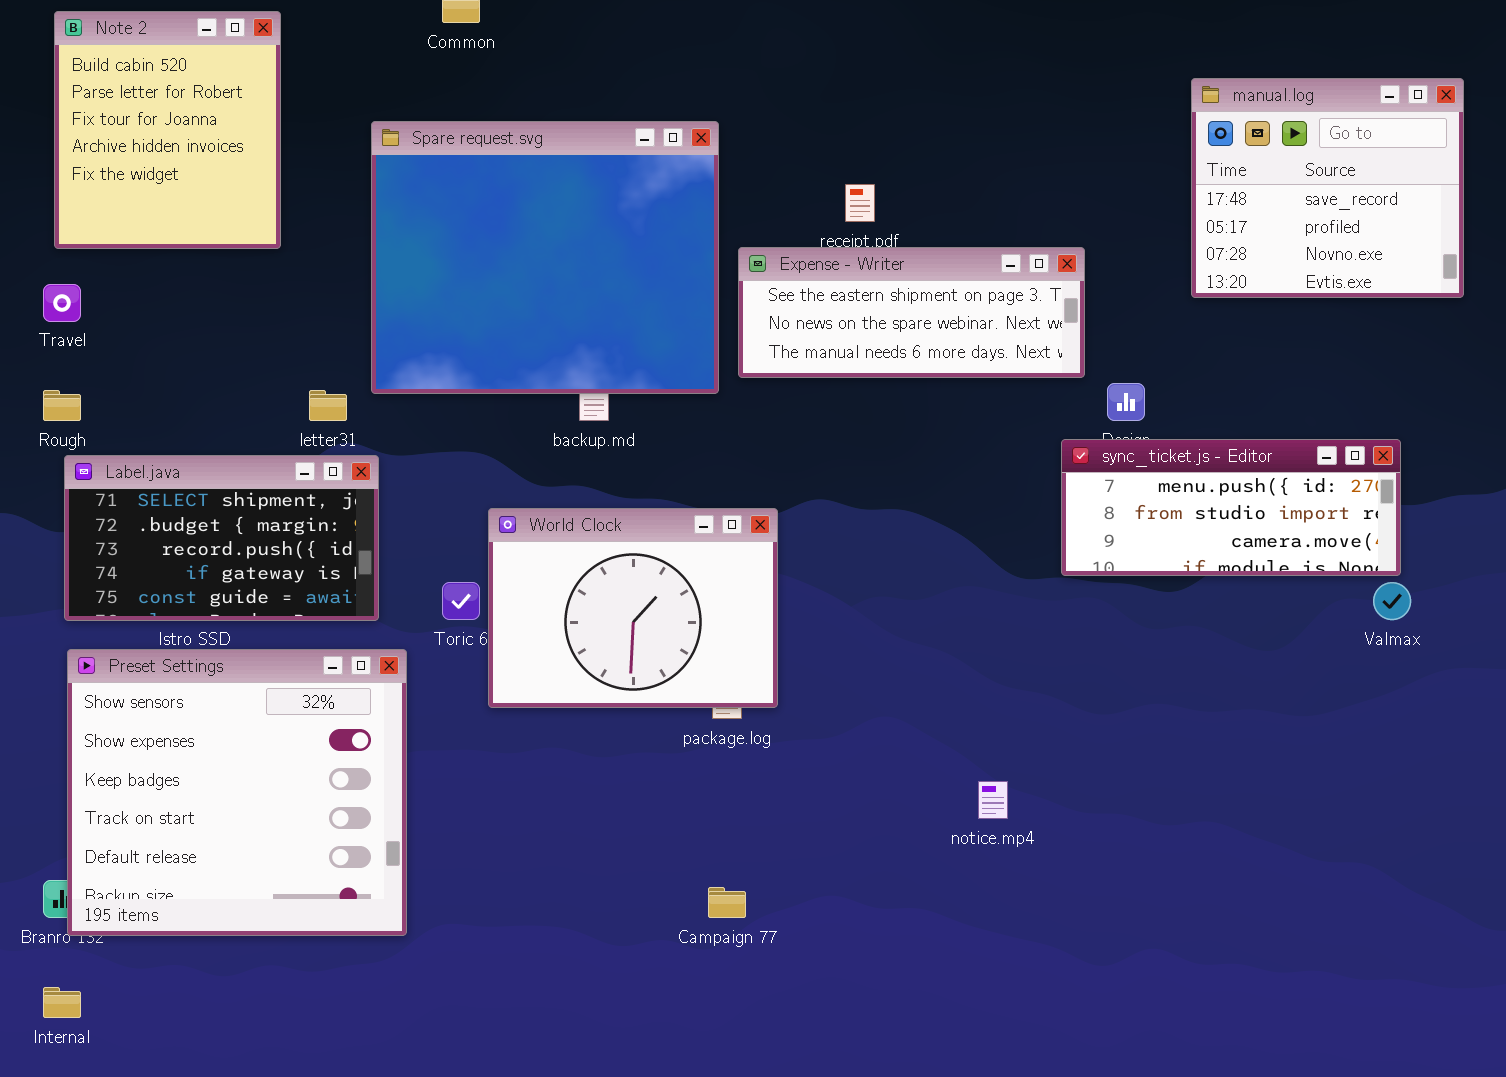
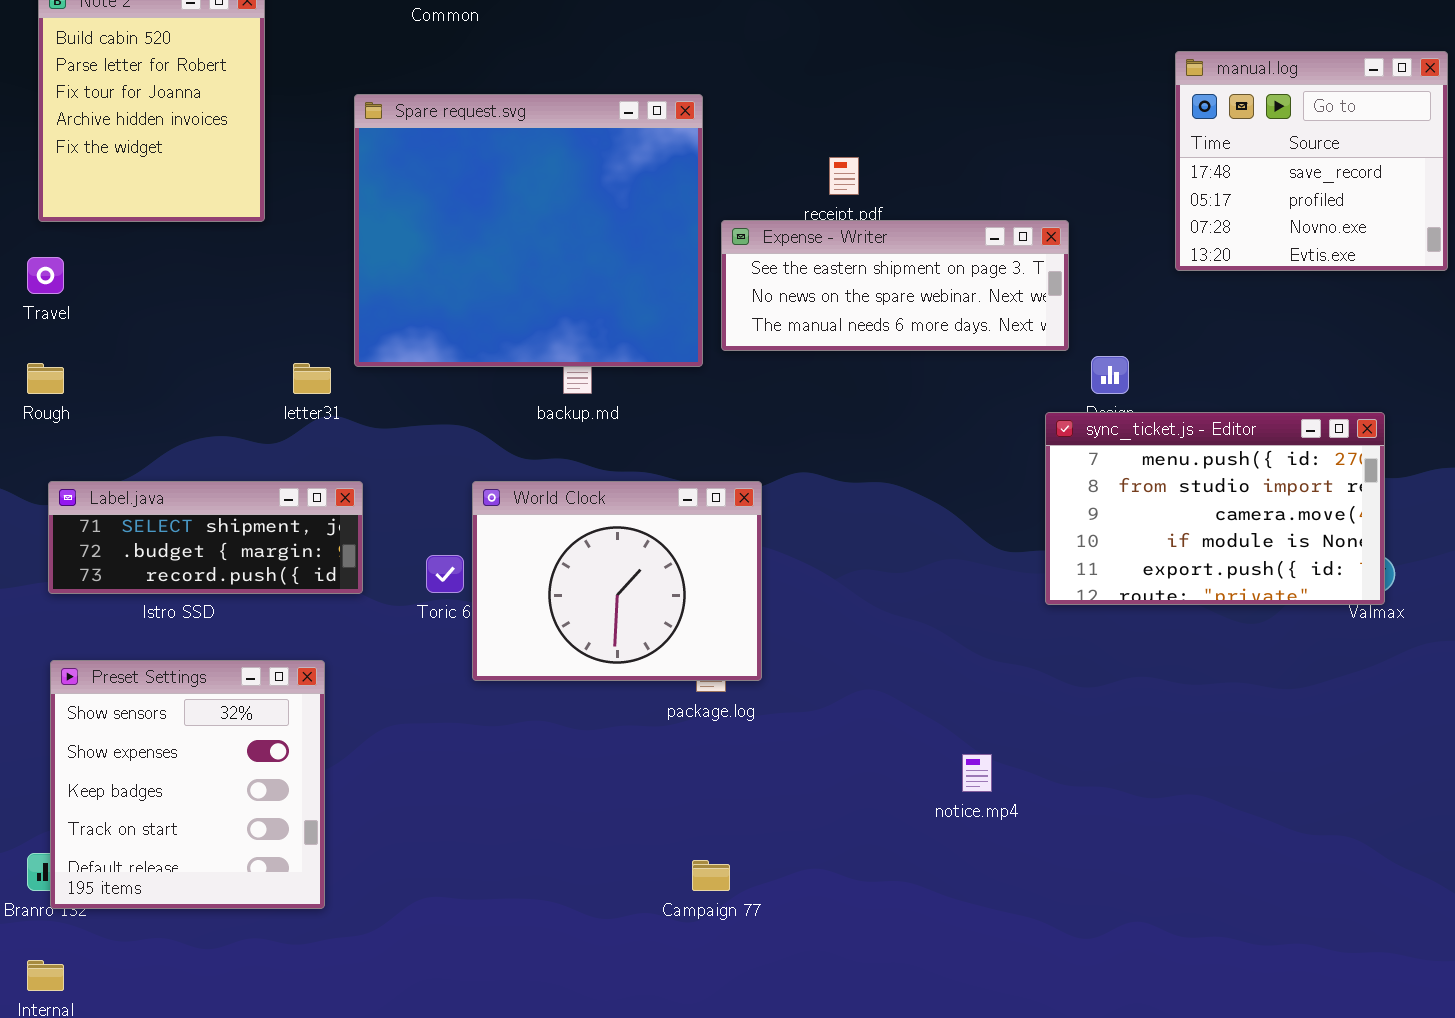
sync_ticket.js - Editor: [1061,439,1401,576] -> [1045,412,1385,605], resized
Label.java: [64,455,379,621] -> [48,481,363,594], resized
Preset Settings: [67,649,407,936] -> [50,660,325,909], resized

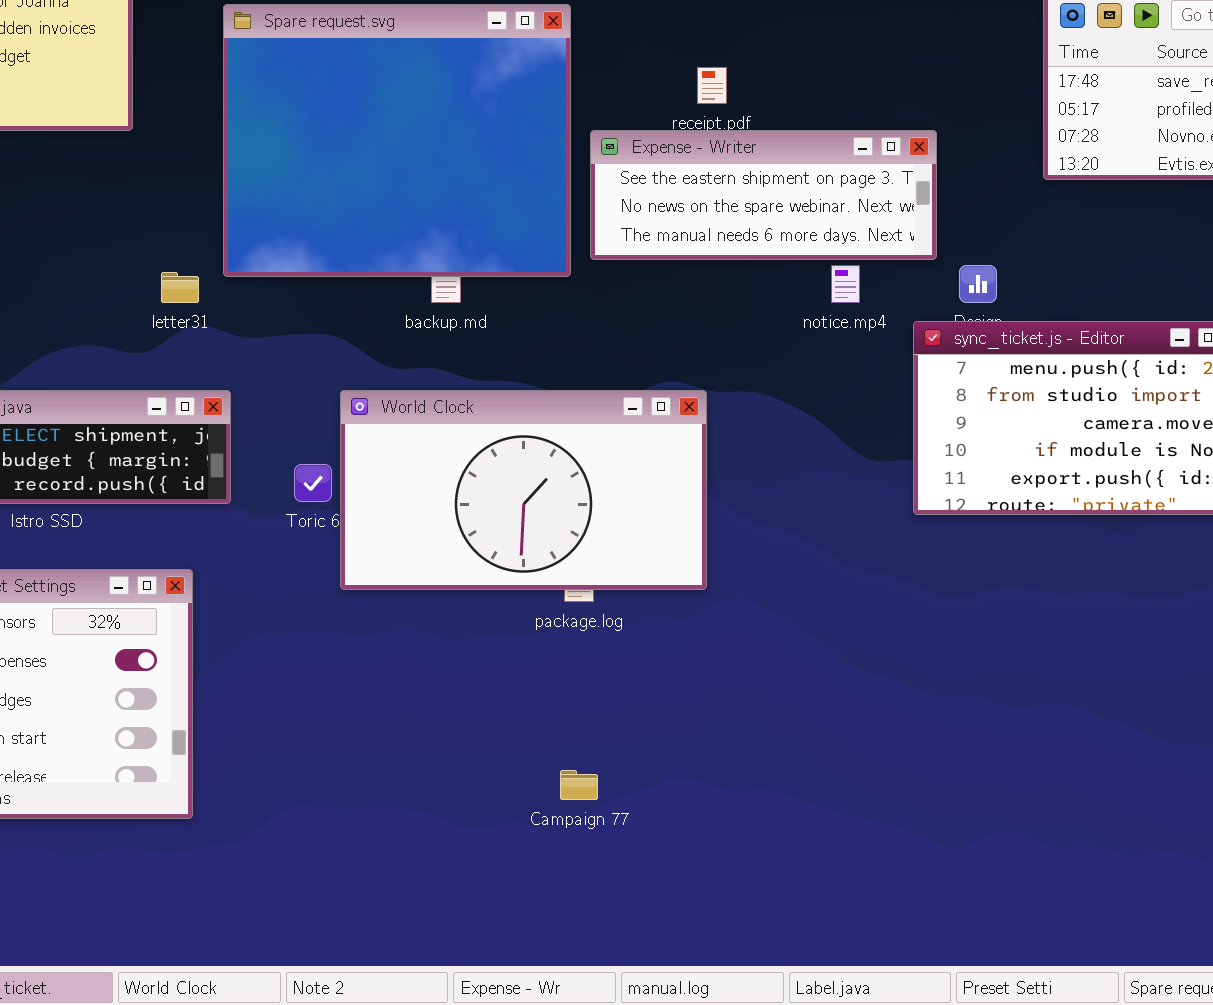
World Clock: [472,481,762,681] -> [340,390,707,590], resized
notice.mp4: [962,754,992,792] -> [831,265,860,303], moved

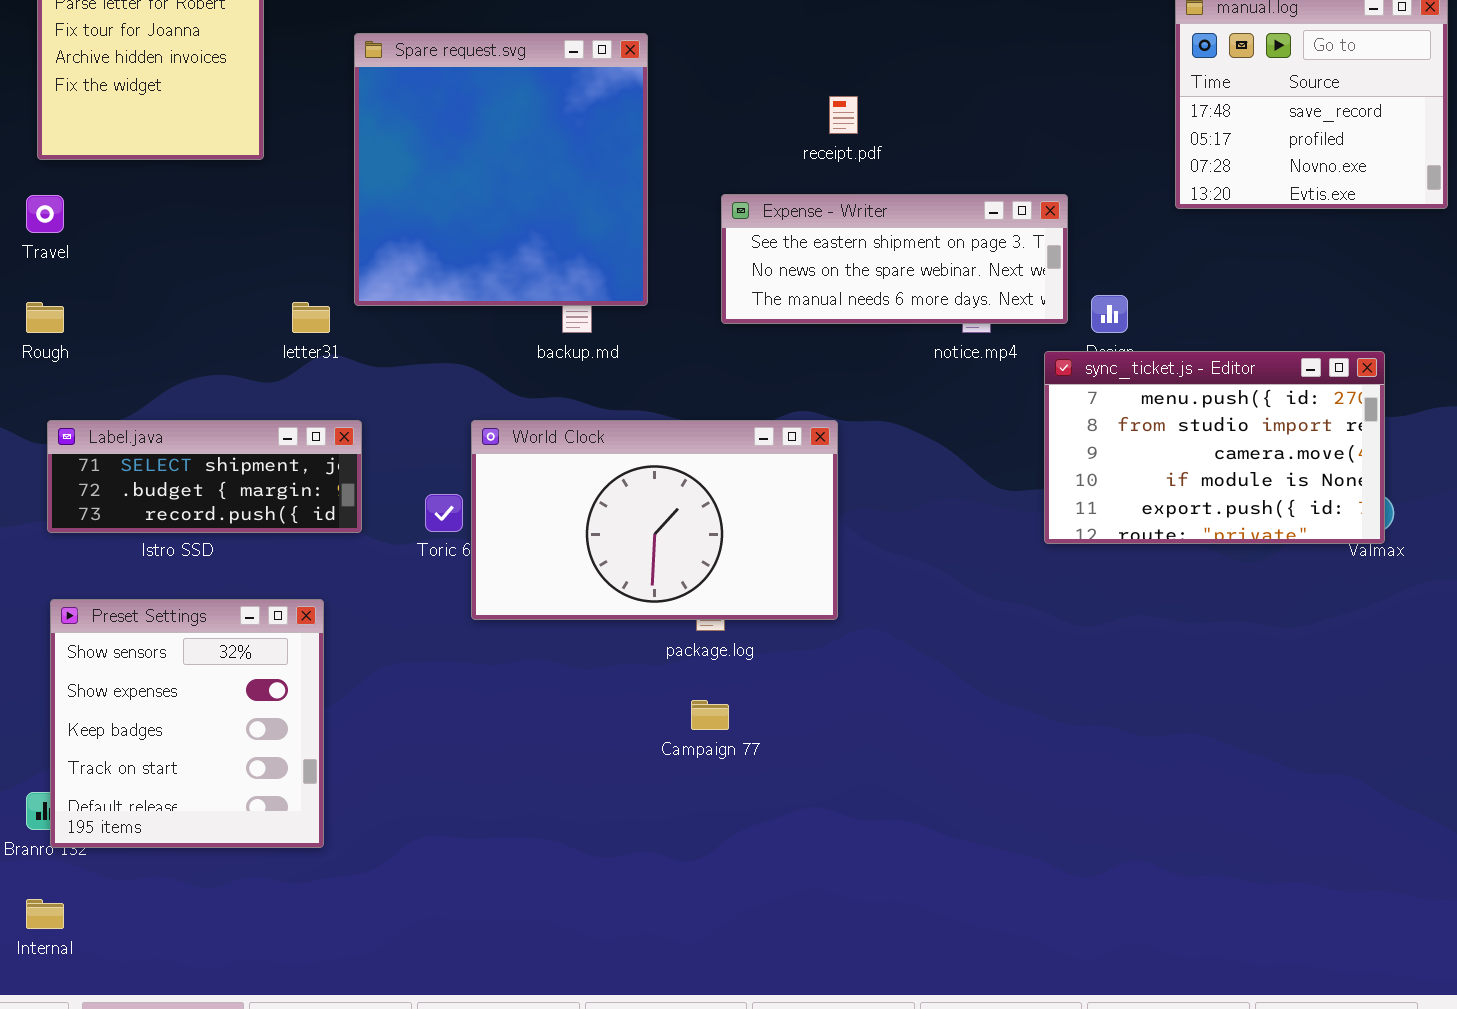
Spare request.svg: [223,4,571,277] -> [354,33,648,306], resized
Expense - Writer: [590,130,937,260] -> [721,194,1068,324], moved
Campaign 77: [560,770,598,800] -> [691,700,729,730], moved

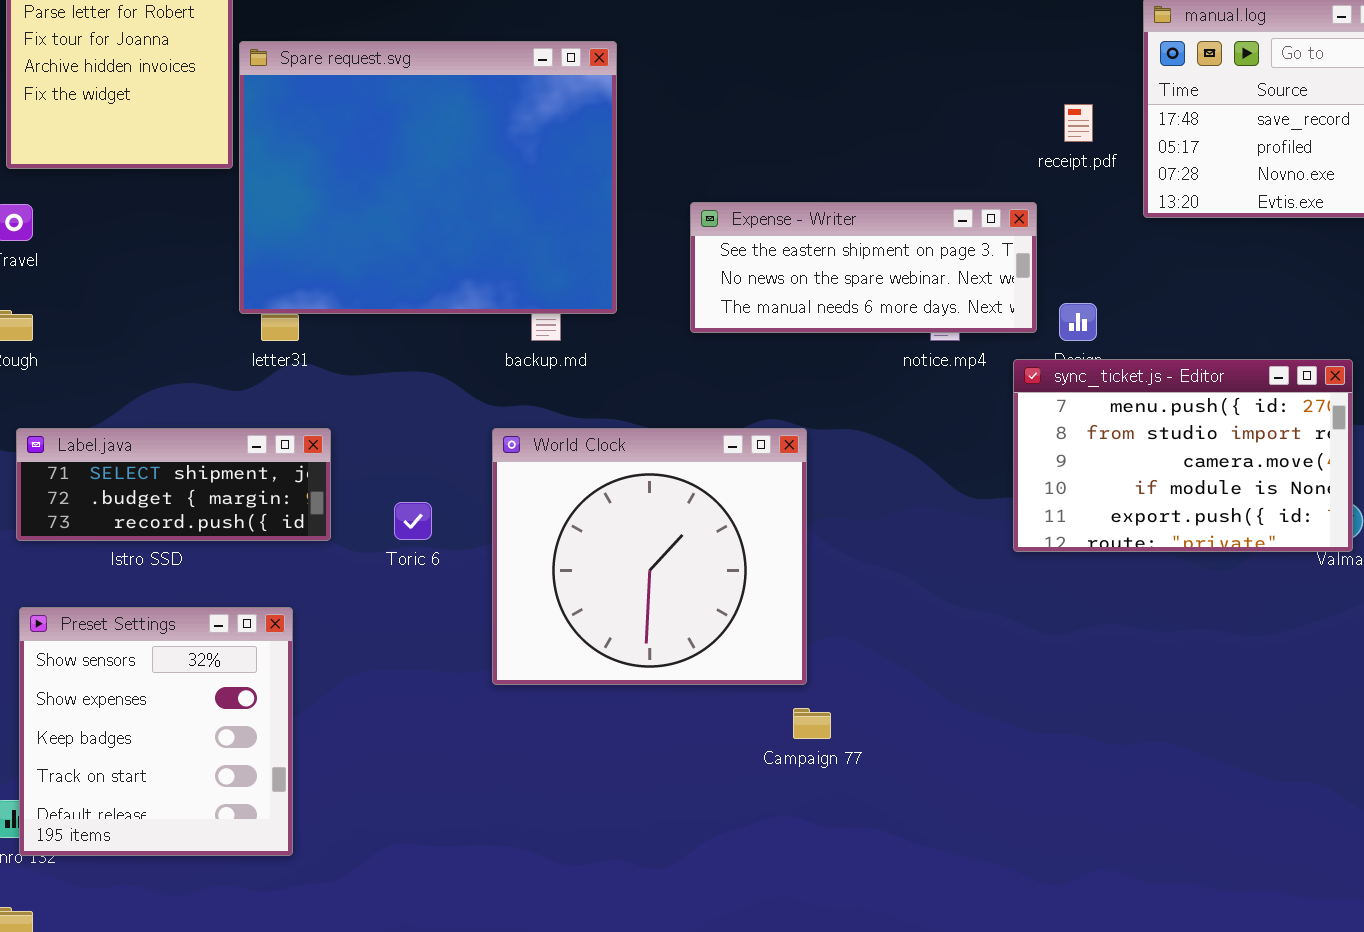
Spare request.svg: [354,33,648,306] -> [239,41,617,314], resized
receipt.pdf: [829,96,858,134] -> [1064,104,1093,142], moved
World Clock: [471,420,838,620] -> [492,428,807,685], resized
Campaign 77: [691,700,729,730] -> [793,708,831,739], moved

